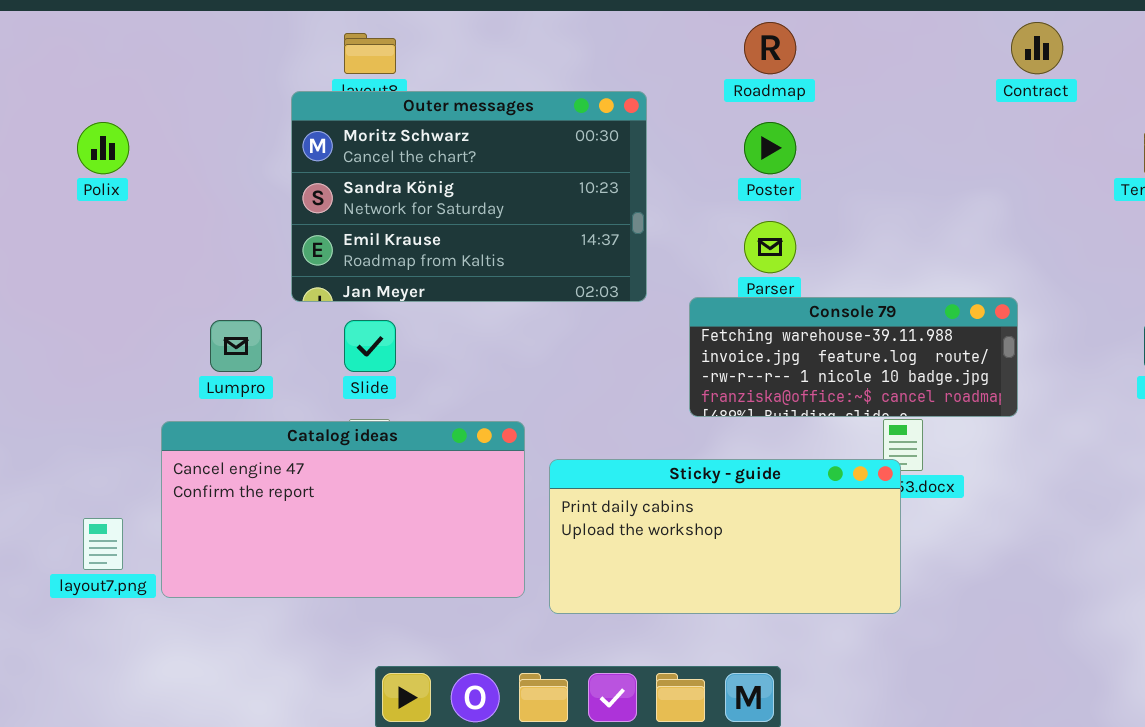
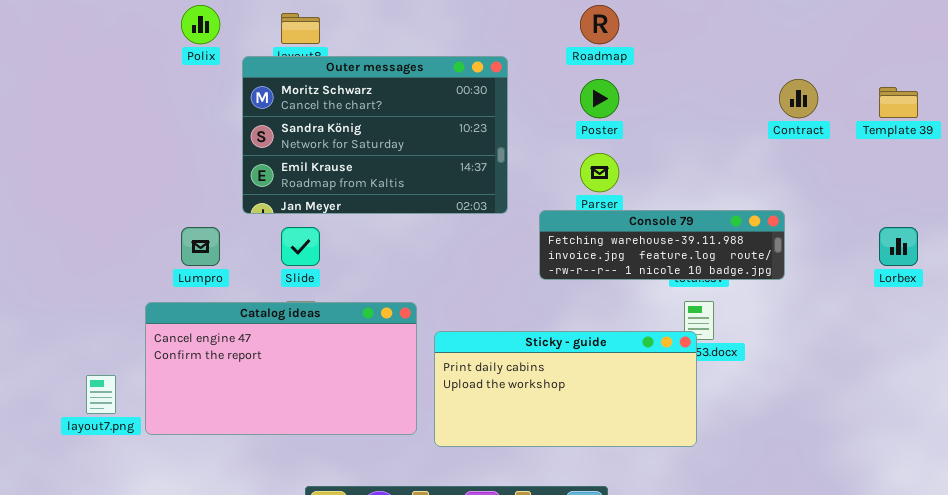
Contract: [1011,22,1063,74] -> [779,79,818,118], moved
Polix: [77,122,129,174] -> [181,5,220,44], moved
Console 79: [689,297,1018,417] -> [539,210,785,280], resized

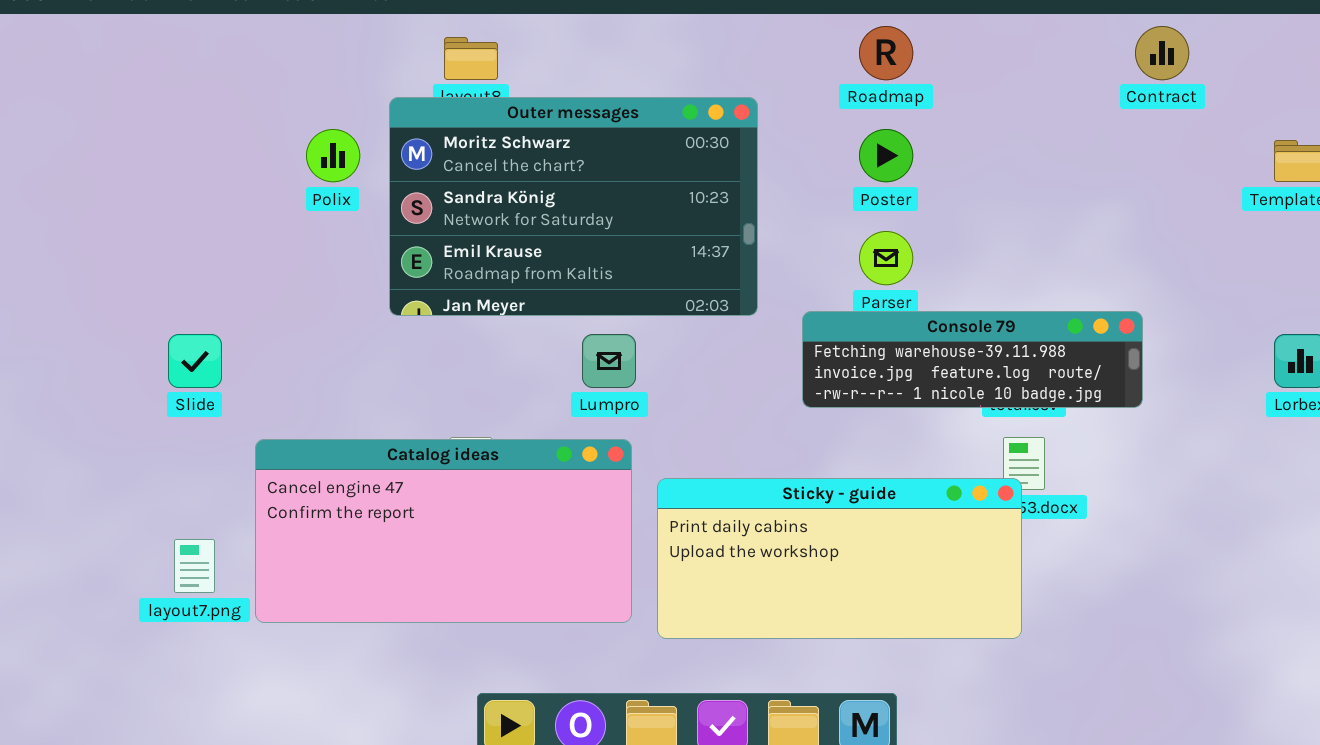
Polix: [181,5,220,44] -> [306,129,360,182], moved
Contract: [779,79,818,118] -> [1135,26,1189,80], moved
Lumpro: [181,227,220,266] -> [582,334,636,388], moved
Slide: [281,227,320,266] -> [168,334,222,388], moved

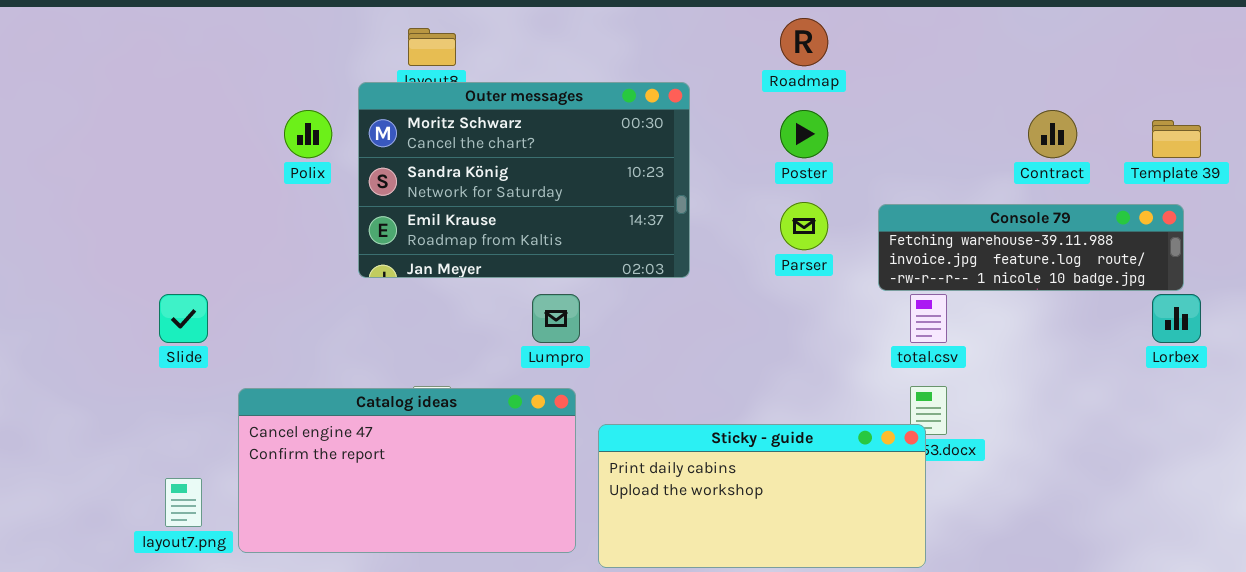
Contract: [1135,26,1189,80] -> [1028,110,1077,158], moved
Console 79: [802,311,1143,408] -> [878,204,1184,291], moved

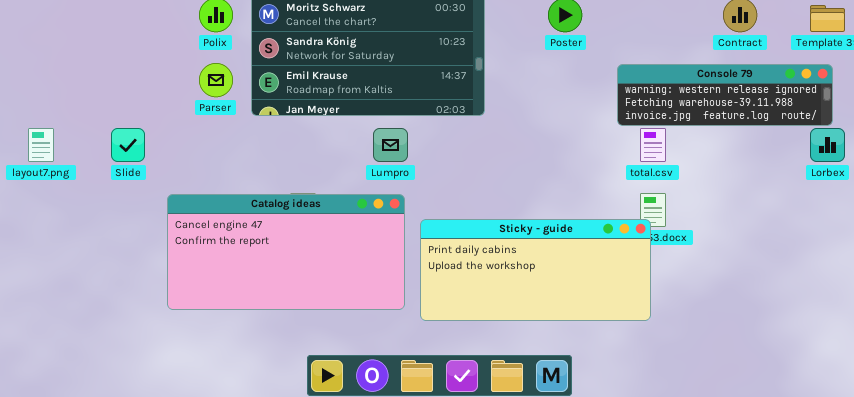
Parser: [780,202,828,250] -> [199,63,233,97], moved
Console 79: [878,204,1184,291] -> [617,64,833,126], scrolled up 1 row
layout7.png: [165,478,202,527] -> [28,128,54,162], moved

